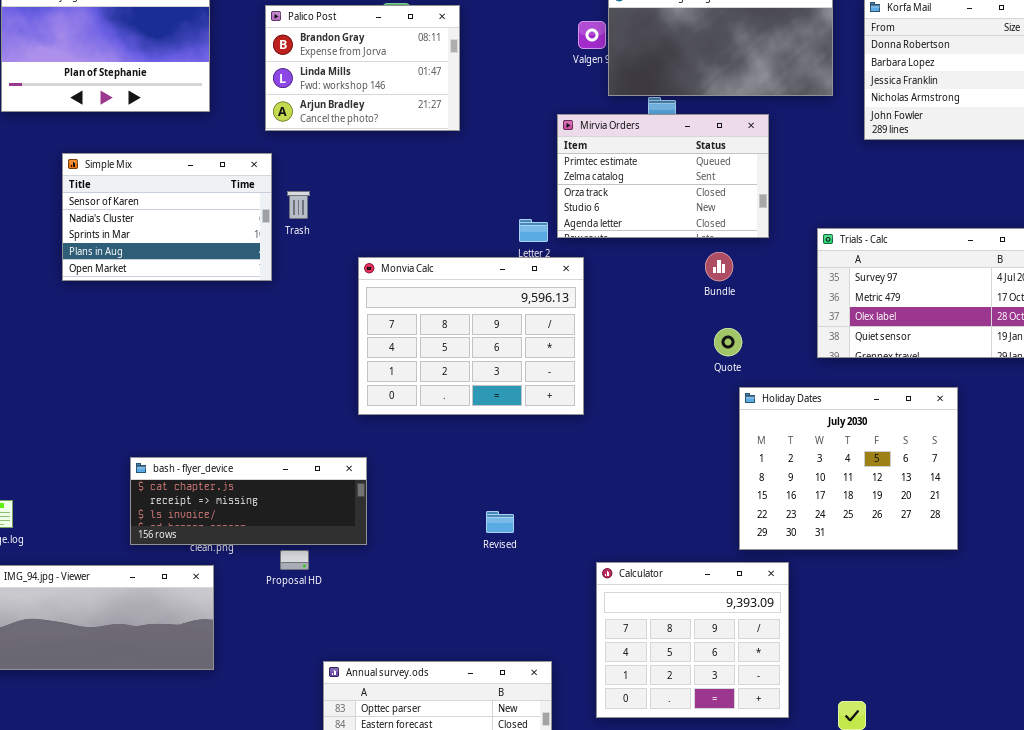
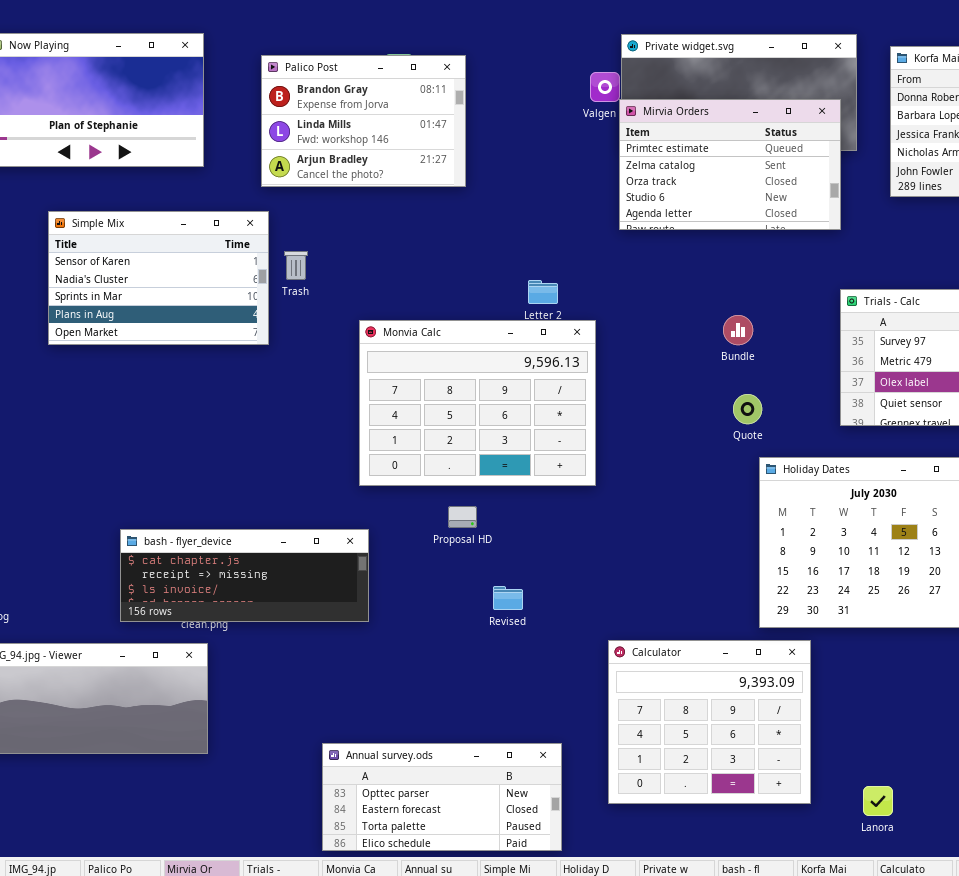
Mirvia Orders: [557,114,769,238] -> [619,99,841,230], moved
Proposal HD: [280,550,309,570] -> [448,506,477,528], moved

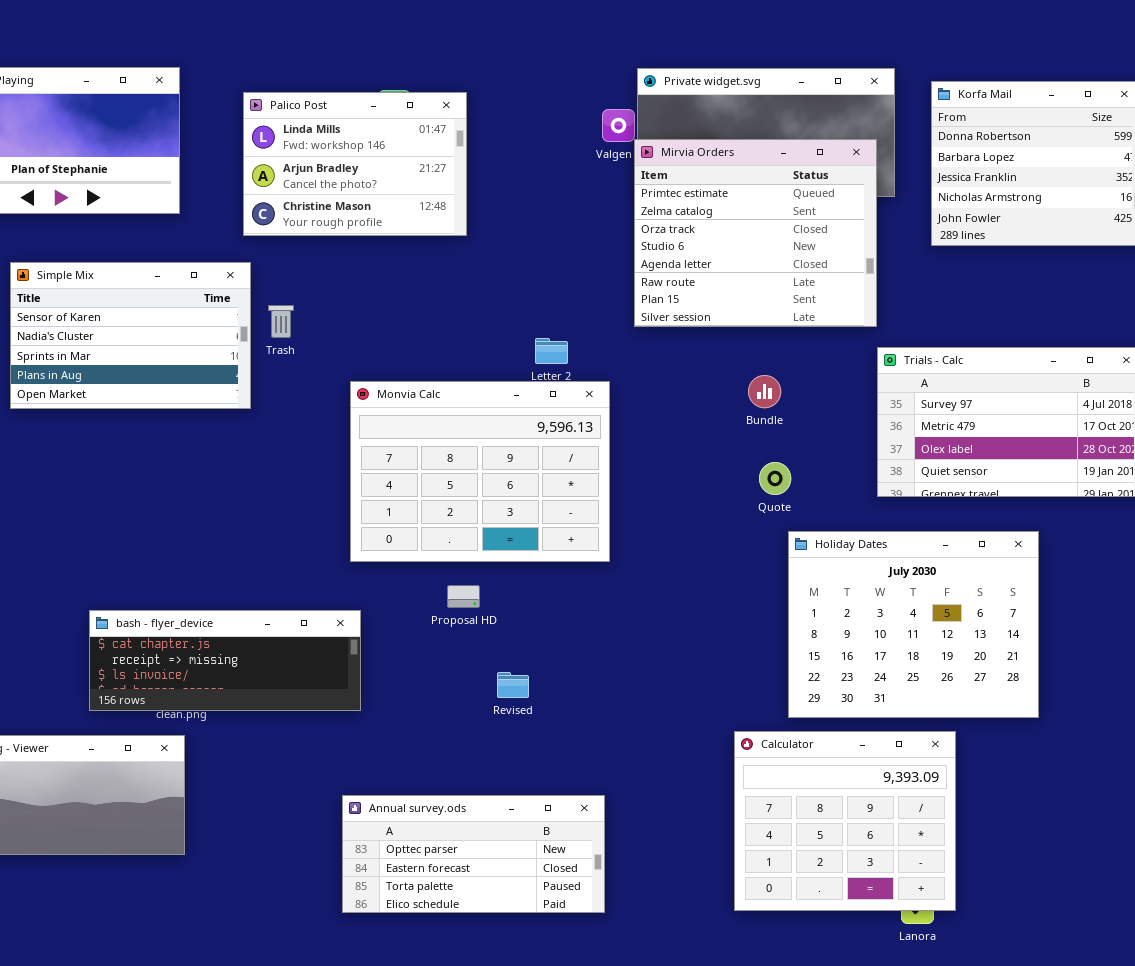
Palico Post: [261,55,466,187] -> [243,92,467,236], scrolled down 1 row
Mirvia Orders: [619,99,841,230] -> [634,139,877,327], resized
Calculator: [608,640,811,804] -> [734,731,956,911], moved
Annual survey.ods: [322,743,562,851] -> [342,795,605,913], moved

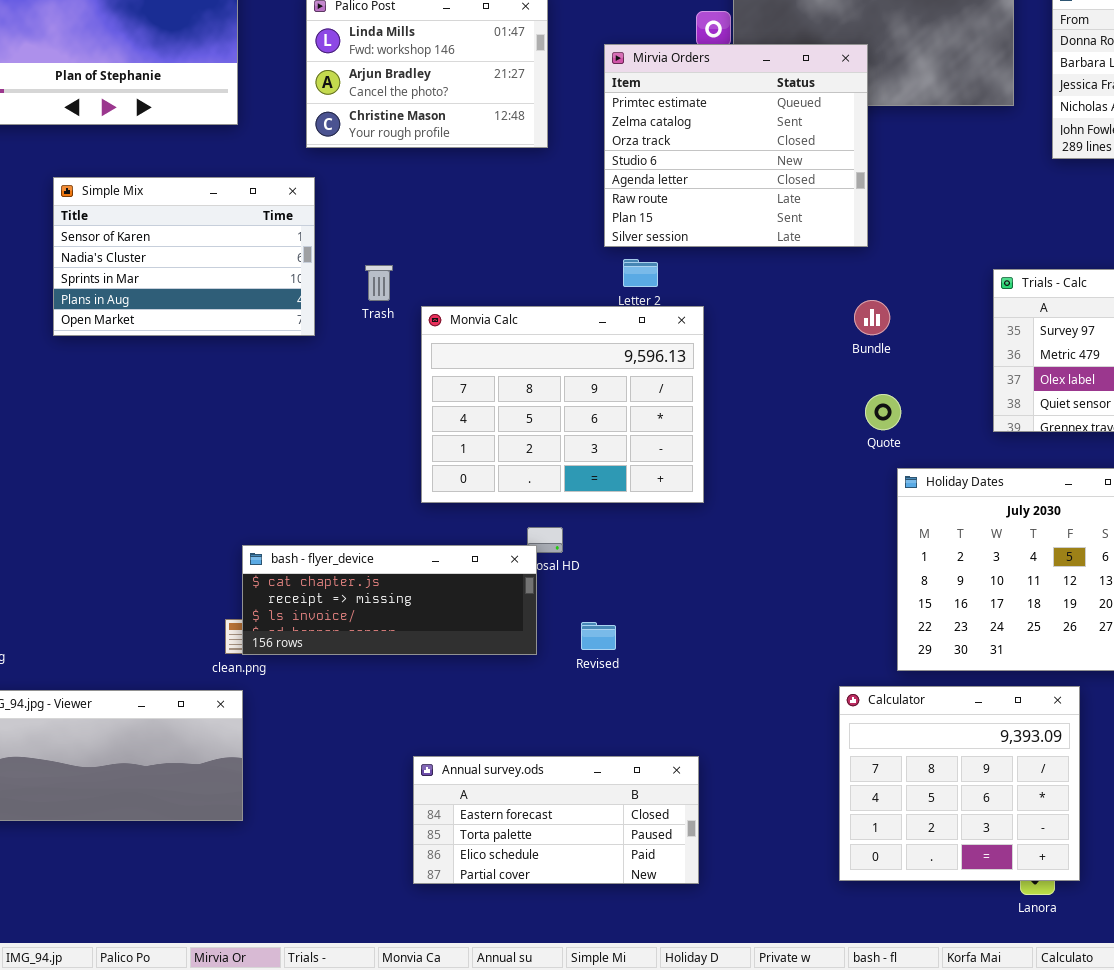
Mirvia Orders: [634,139,877,327] -> [604,44,868,247], moved
Trash: [268,305,294,338] -> [365,265,393,301], moved
bash - flyer_device: [89,610,361,711] -> [242,545,537,655], moved
Annual survey.ods: [342,795,605,913] -> [413,756,699,884], scrolled down 1 row

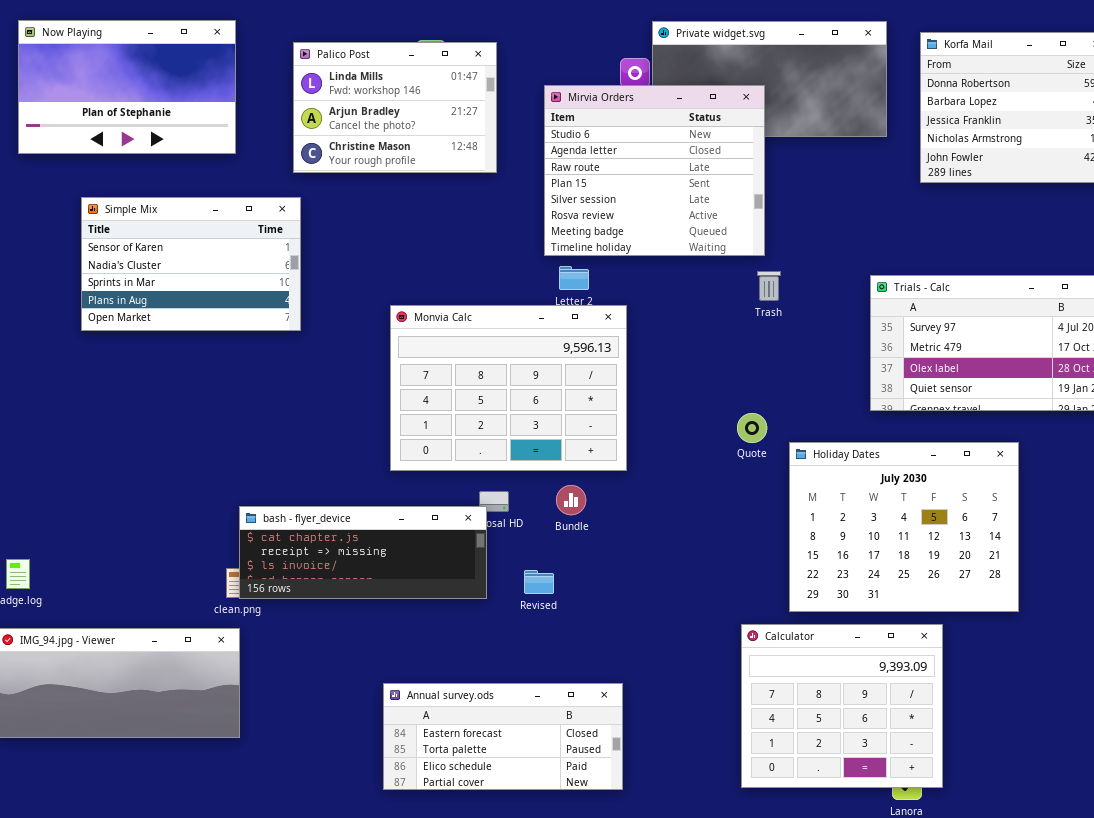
Mirvia Orders: [604,44,868,247] -> [544,85,765,256], scrolled down 3 rows
Trash: [365,265,393,301] -> [757,271,781,301], moved
Bundle: [854,300,890,335] -> [556,485,586,515], moved
Quote: [865,394,901,430] -> [737,413,767,443], moved

